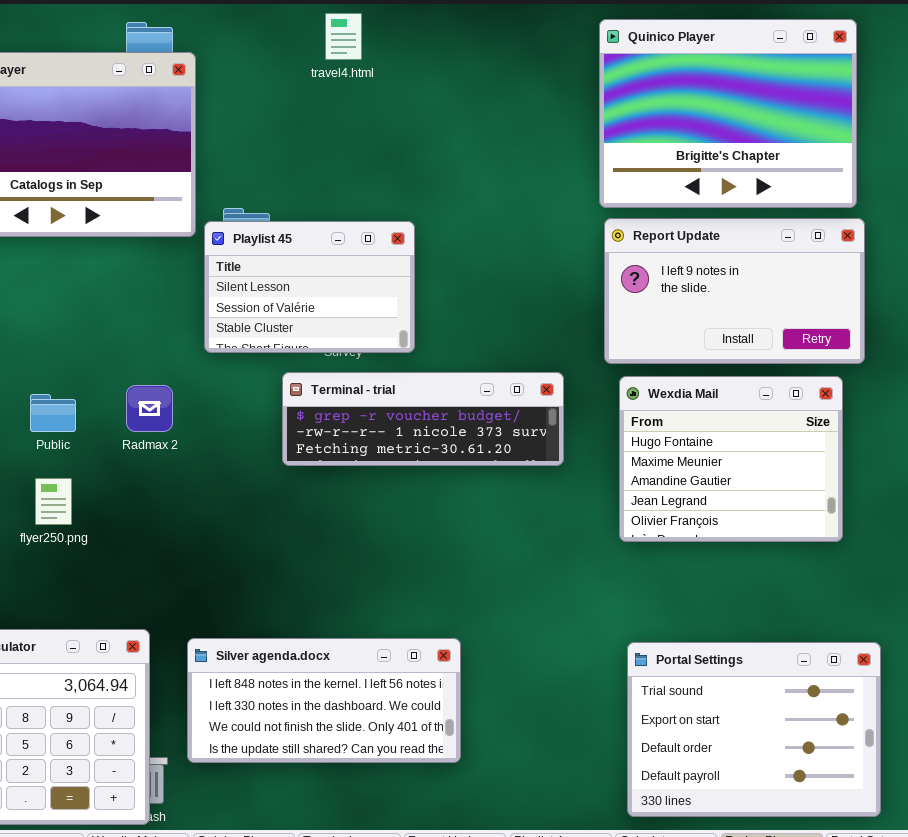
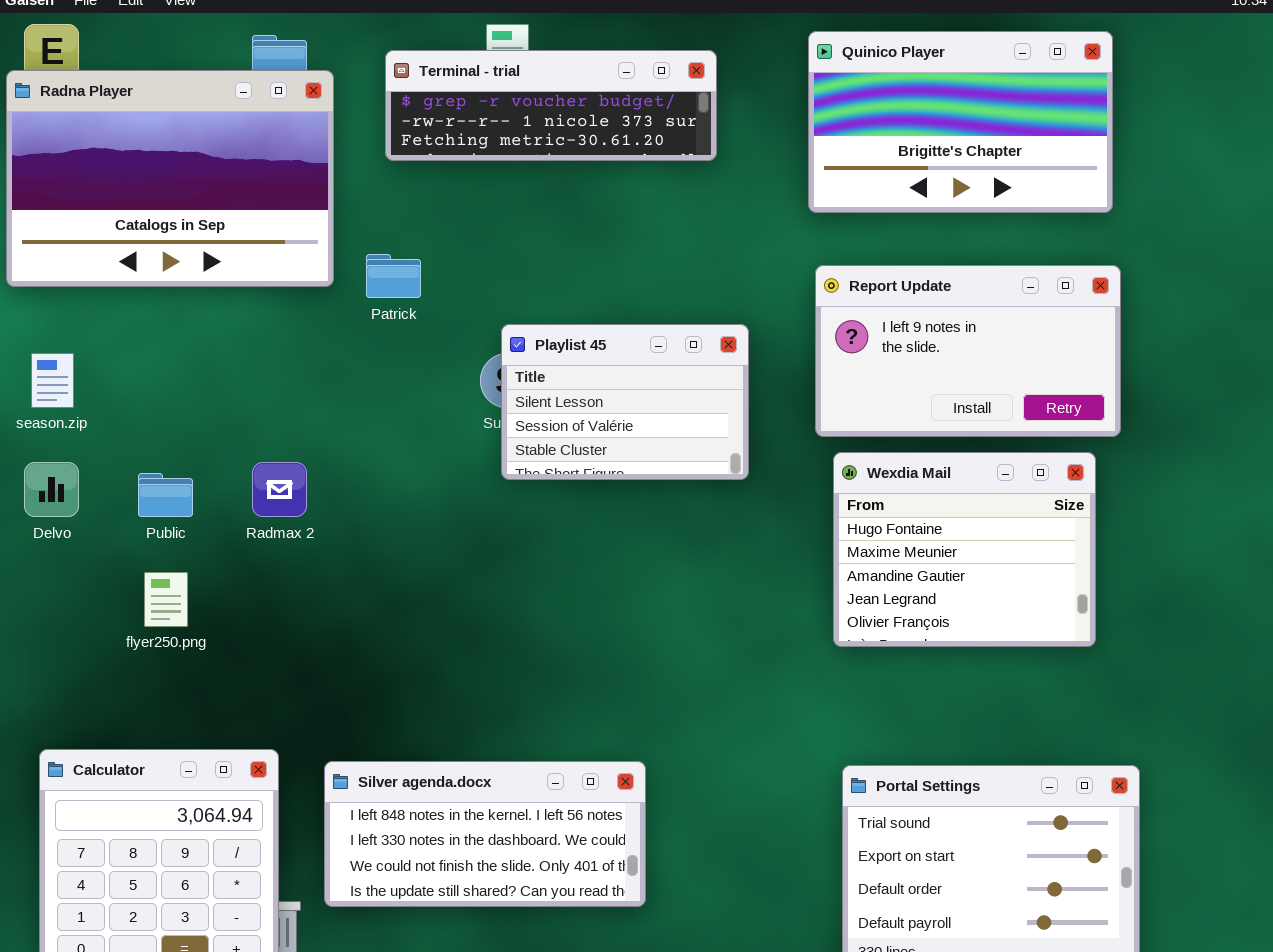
Quinico Player: [599,19,857,208] -> [808,31,1113,213], resized
Playlist 45: [204,221,415,353] -> [501,324,749,480], moved
Terminal - trial: [282,372,564,466] -> [385,50,717,161], moved

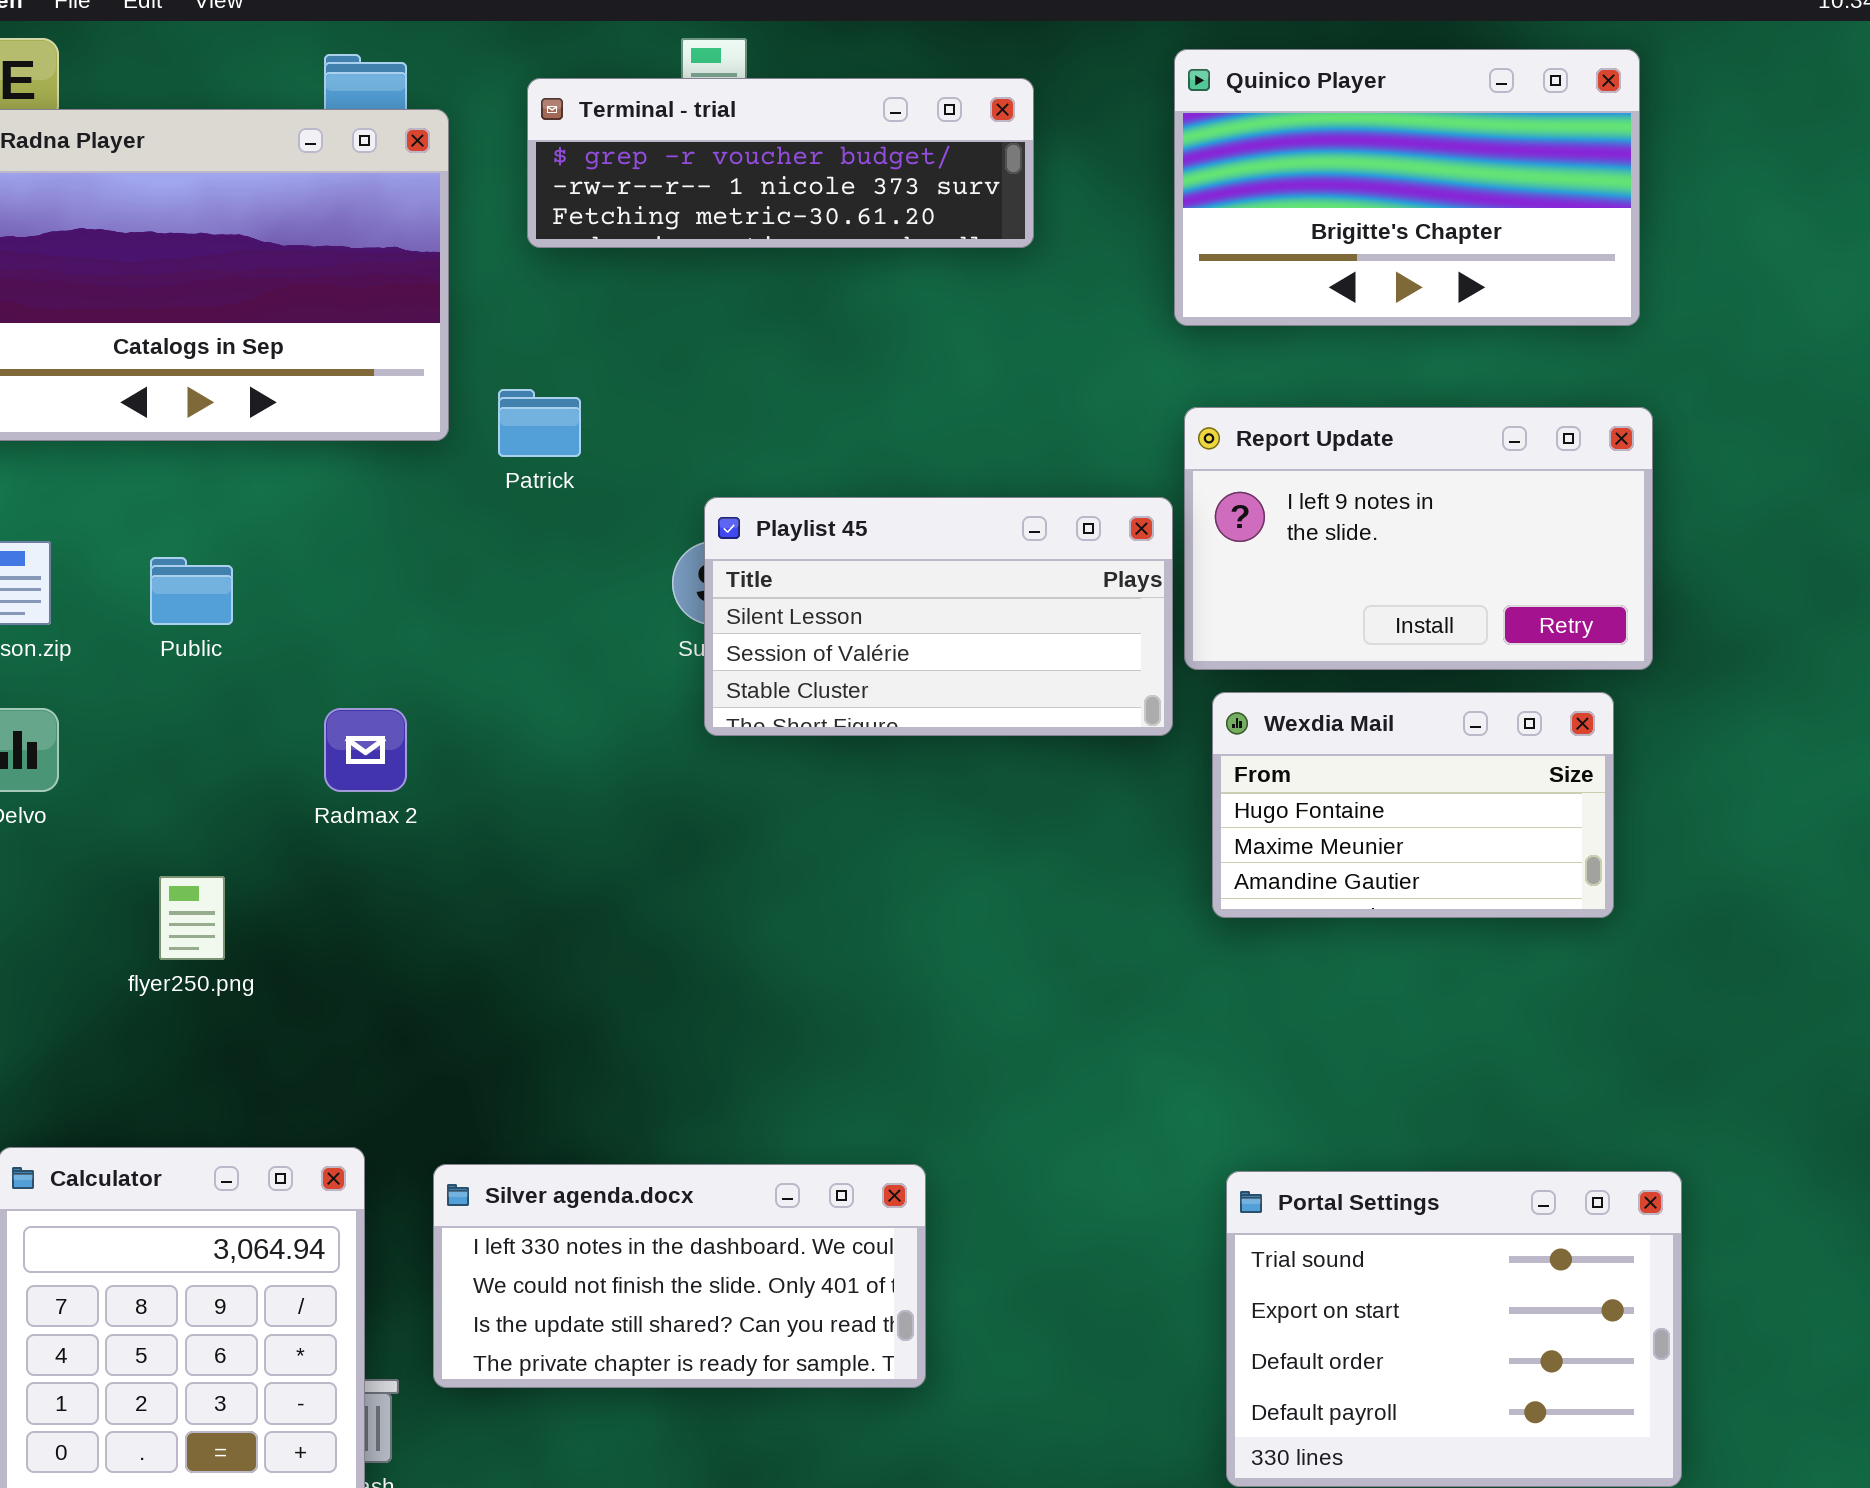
Playlist 45: [501,324,749,480] -> [704,497,1173,736], resized
Wexdia Mail: [833,452,1096,647] -> [1212,692,1614,918], resized
Public: [138,473,193,517] -> [150,557,233,625], moved
Silver agenda.docx: [324,761,646,907] -> [433,1164,926,1388], scrolled down 1 row

